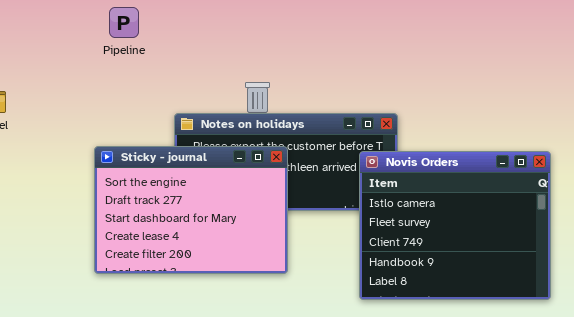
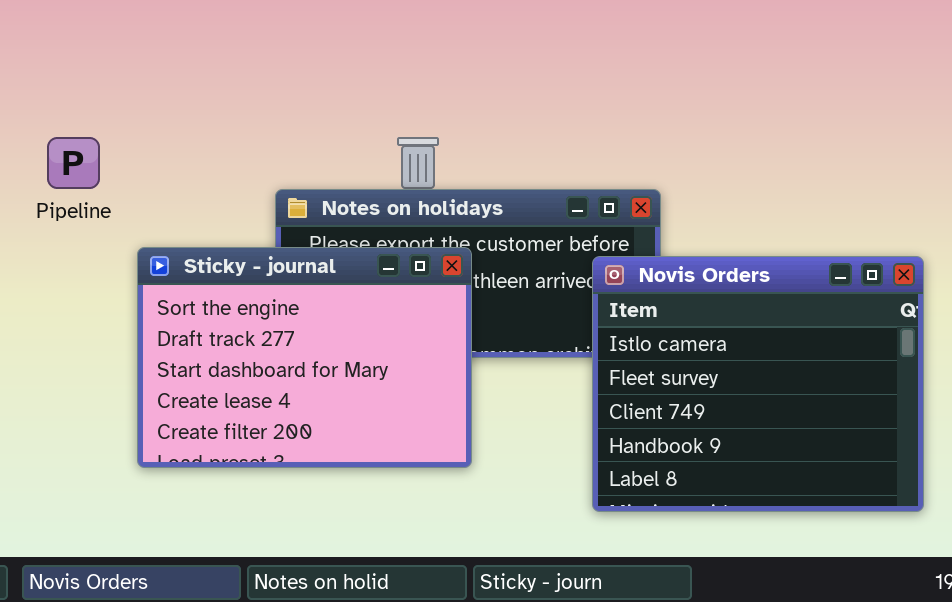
Pipeline: [109,7,139,38] -> [47,137,100,189], moved

